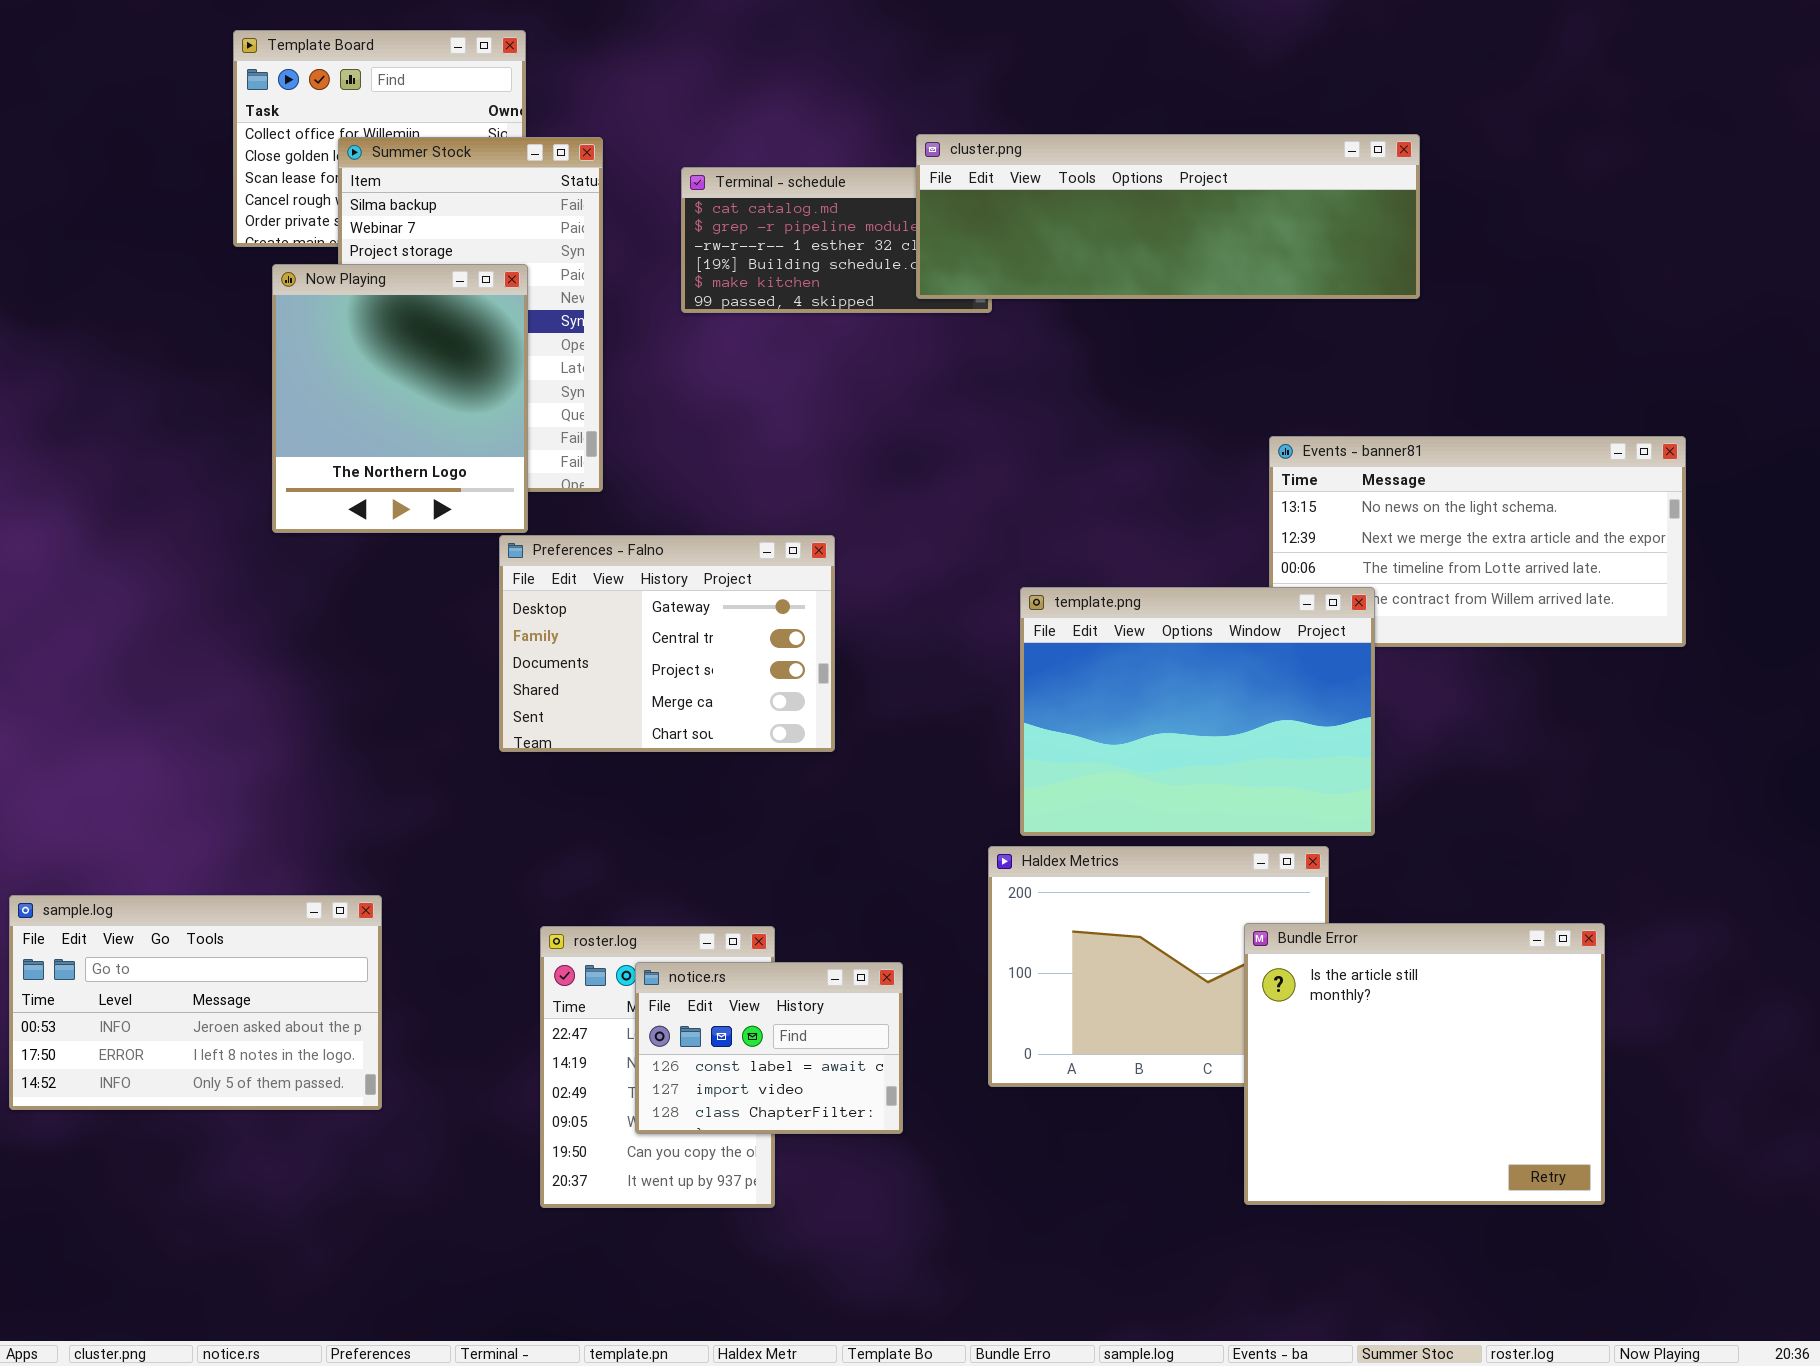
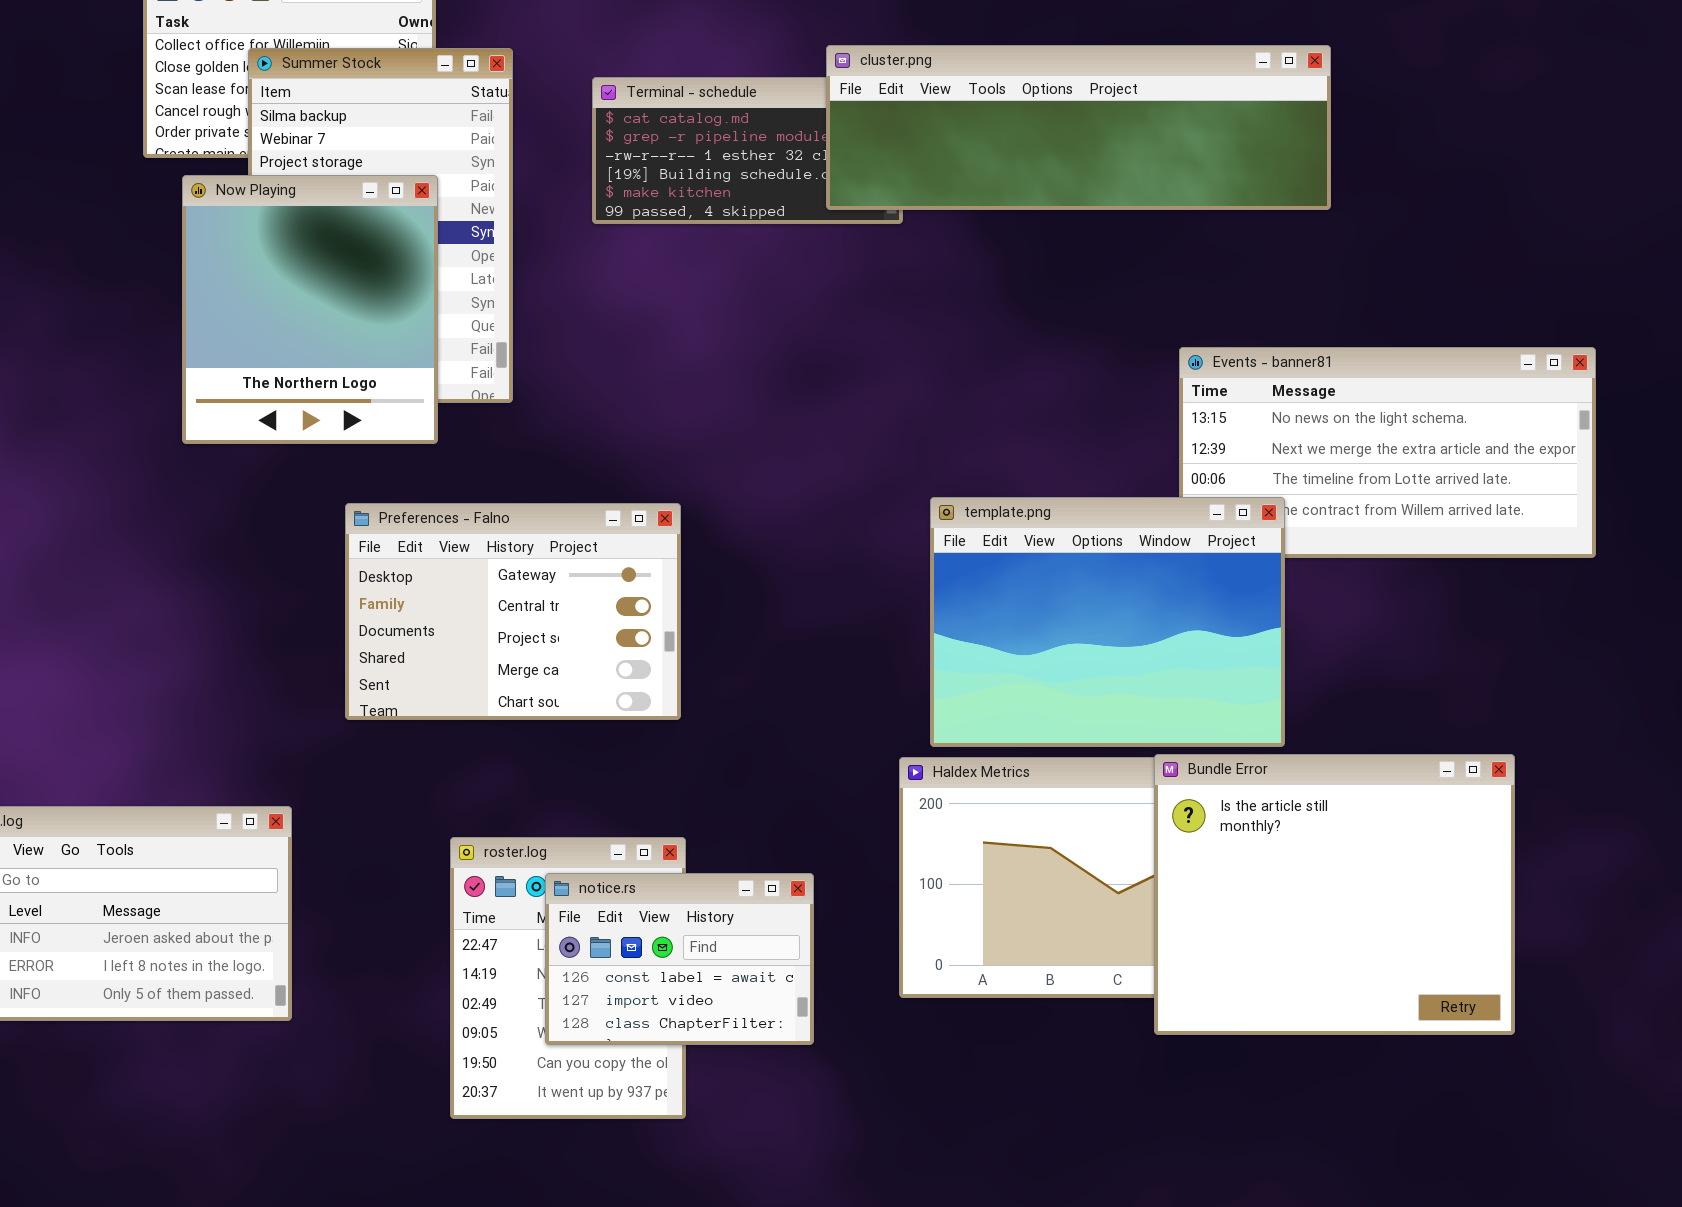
Preferences - Falno: [499,535,835,752] -> [345,503,681,720], moved
Bundle Error: [1244,923,1605,1205] -> [1154,754,1515,1035], moved

